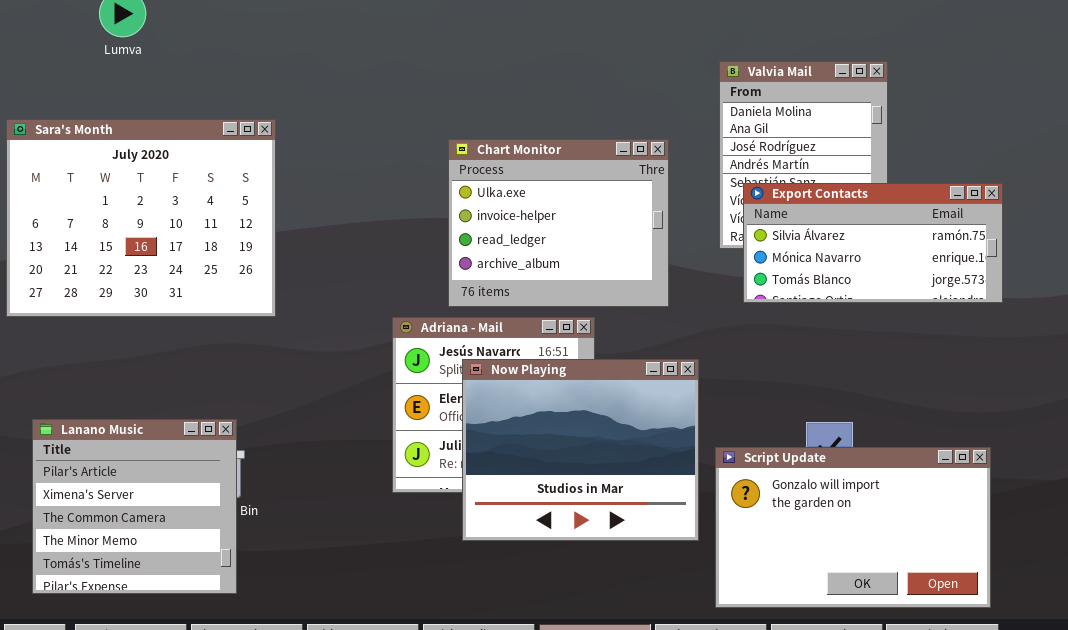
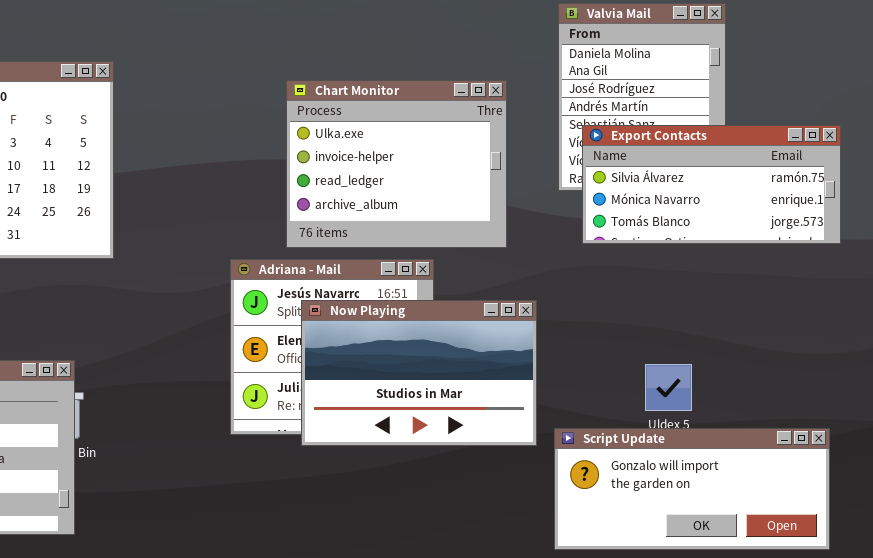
Now Playing: [462,359,699,541] -> [301,300,537,446], resized
Script Update: [715,447,991,608] -> [554,428,830,550], resized

